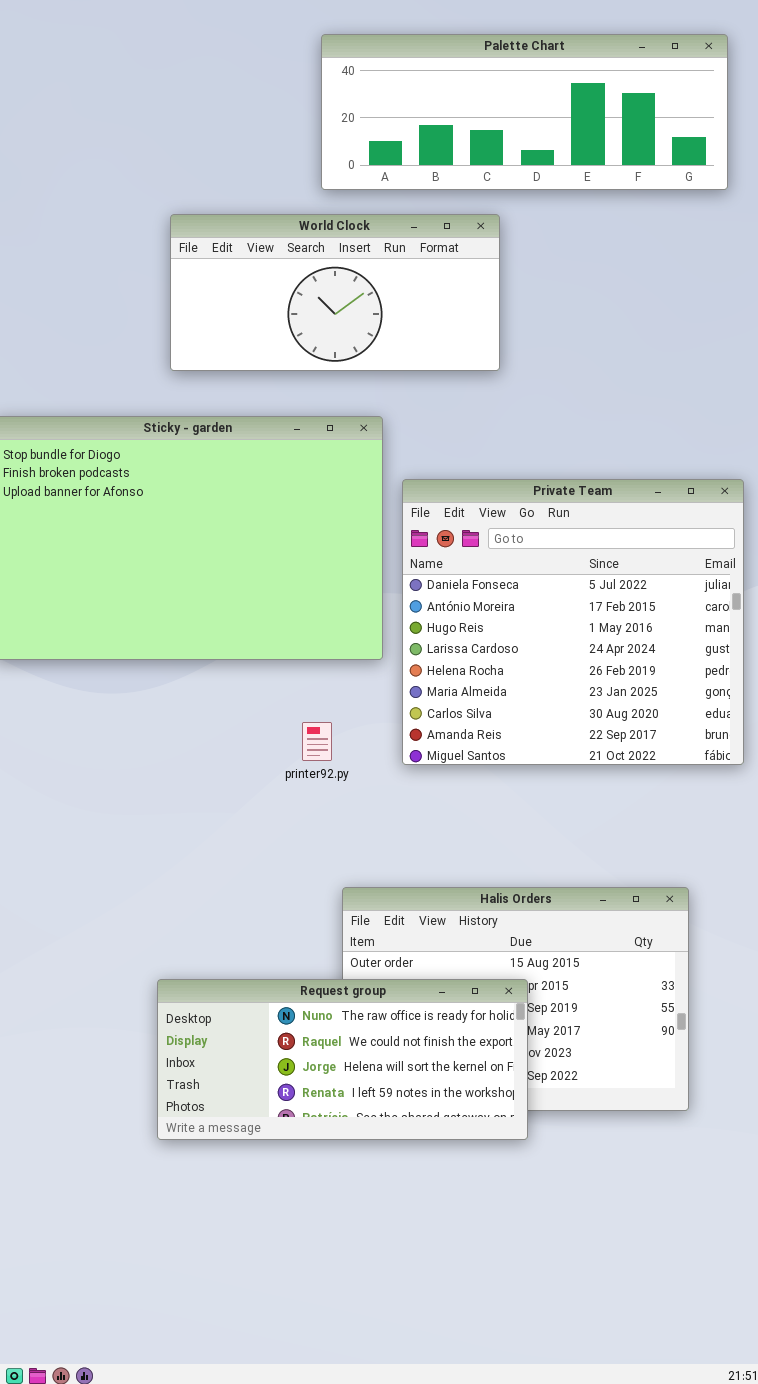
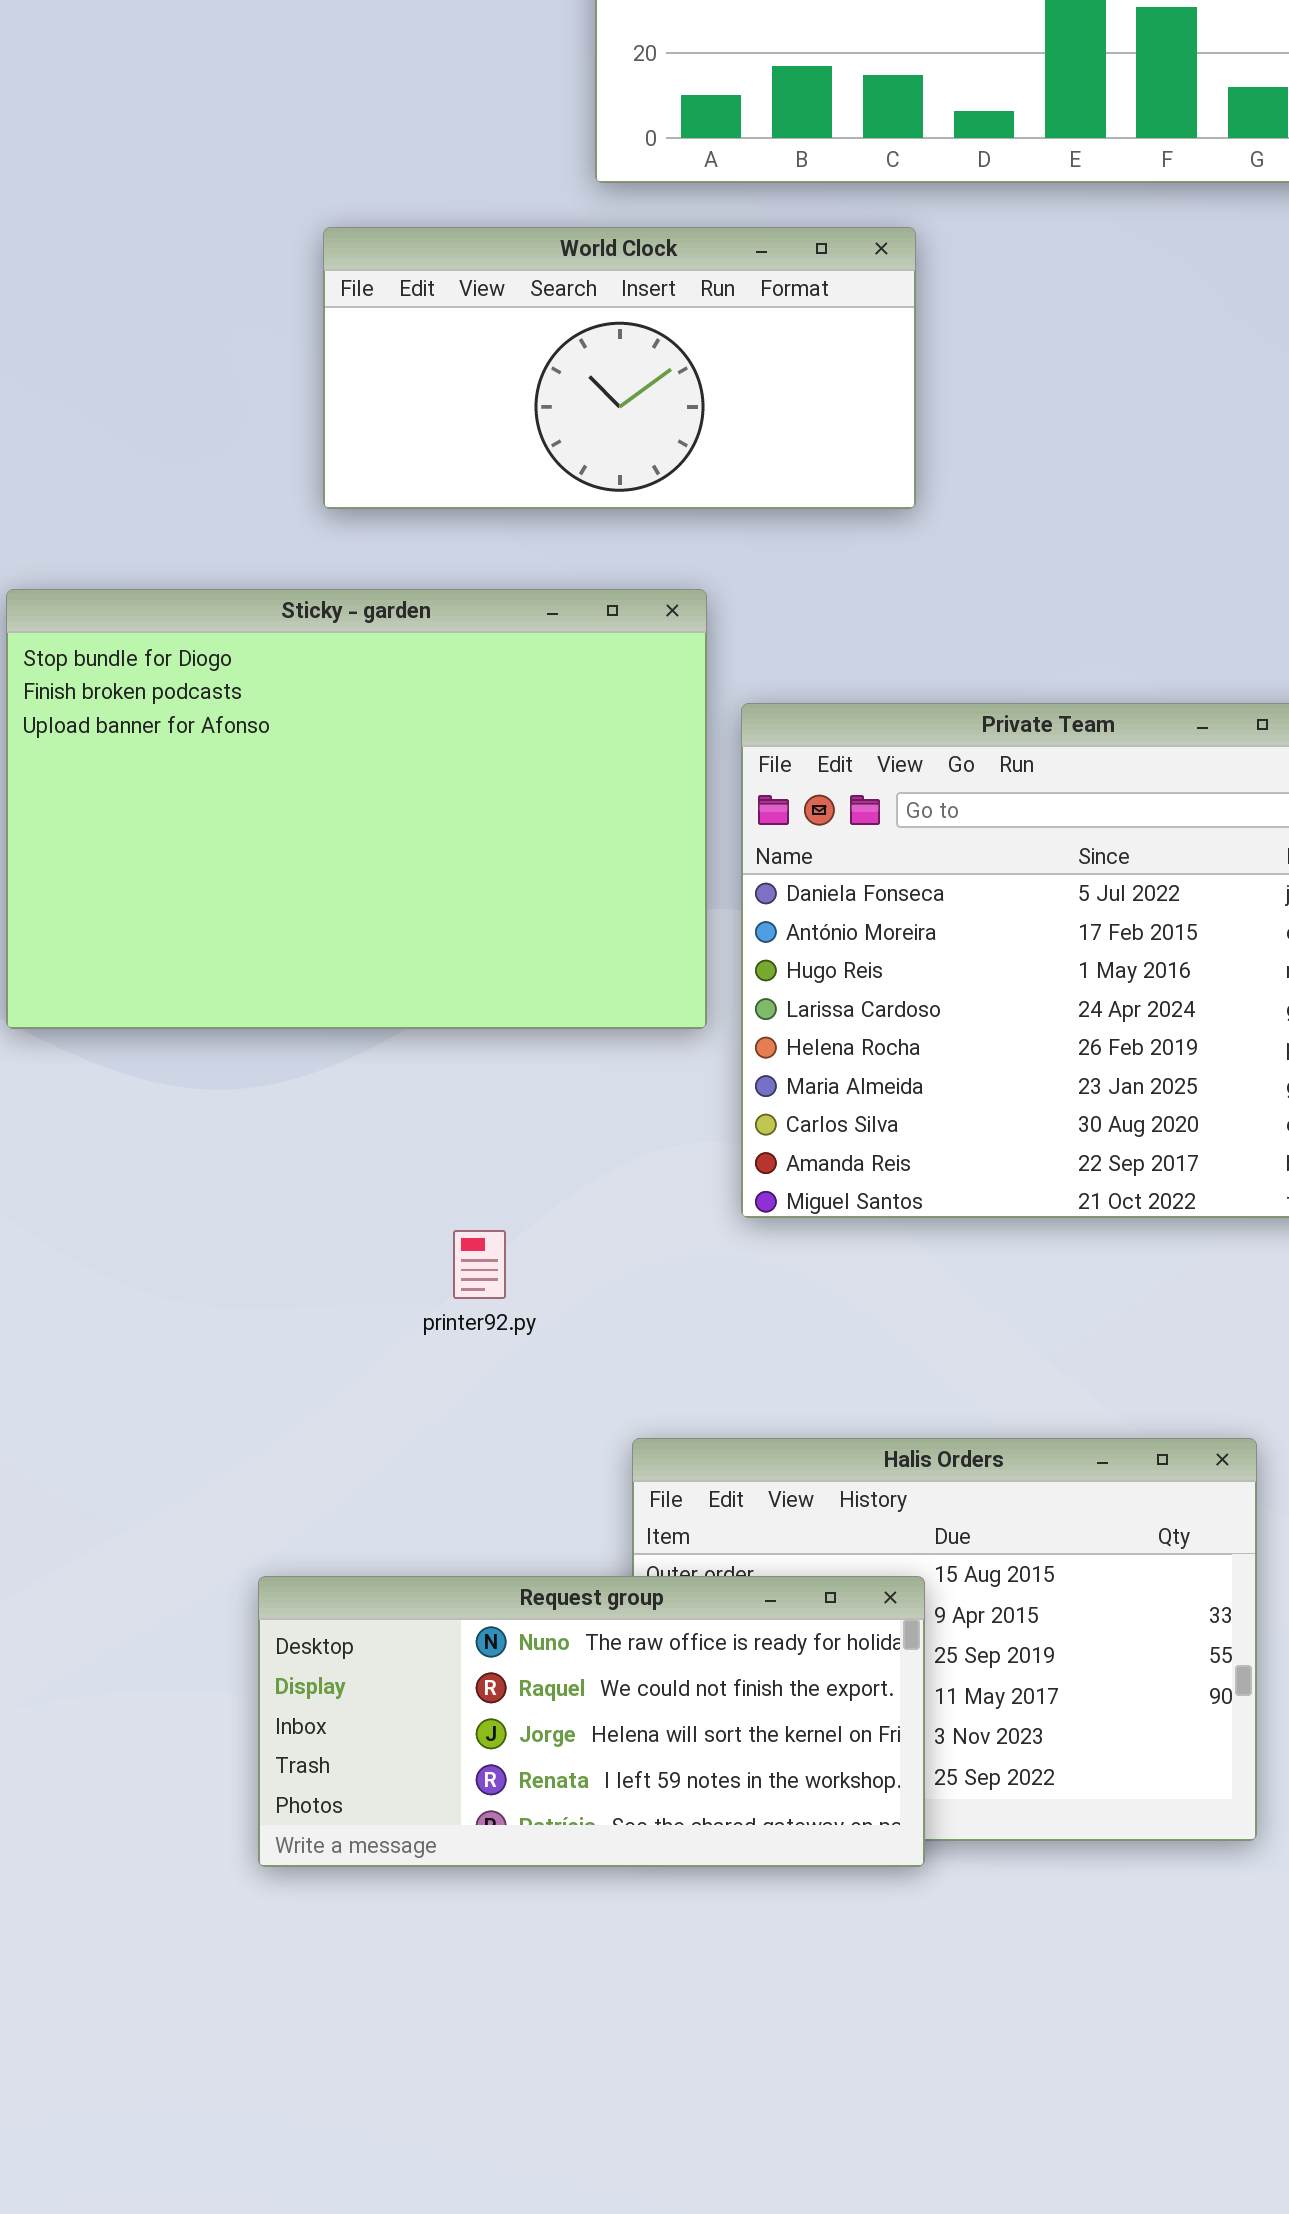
printer92.py: [302,722,332,761] -> [453,1230,506,1299], moved
Request group: [157,979,528,1140] -> [258,1576,925,1867], moved

